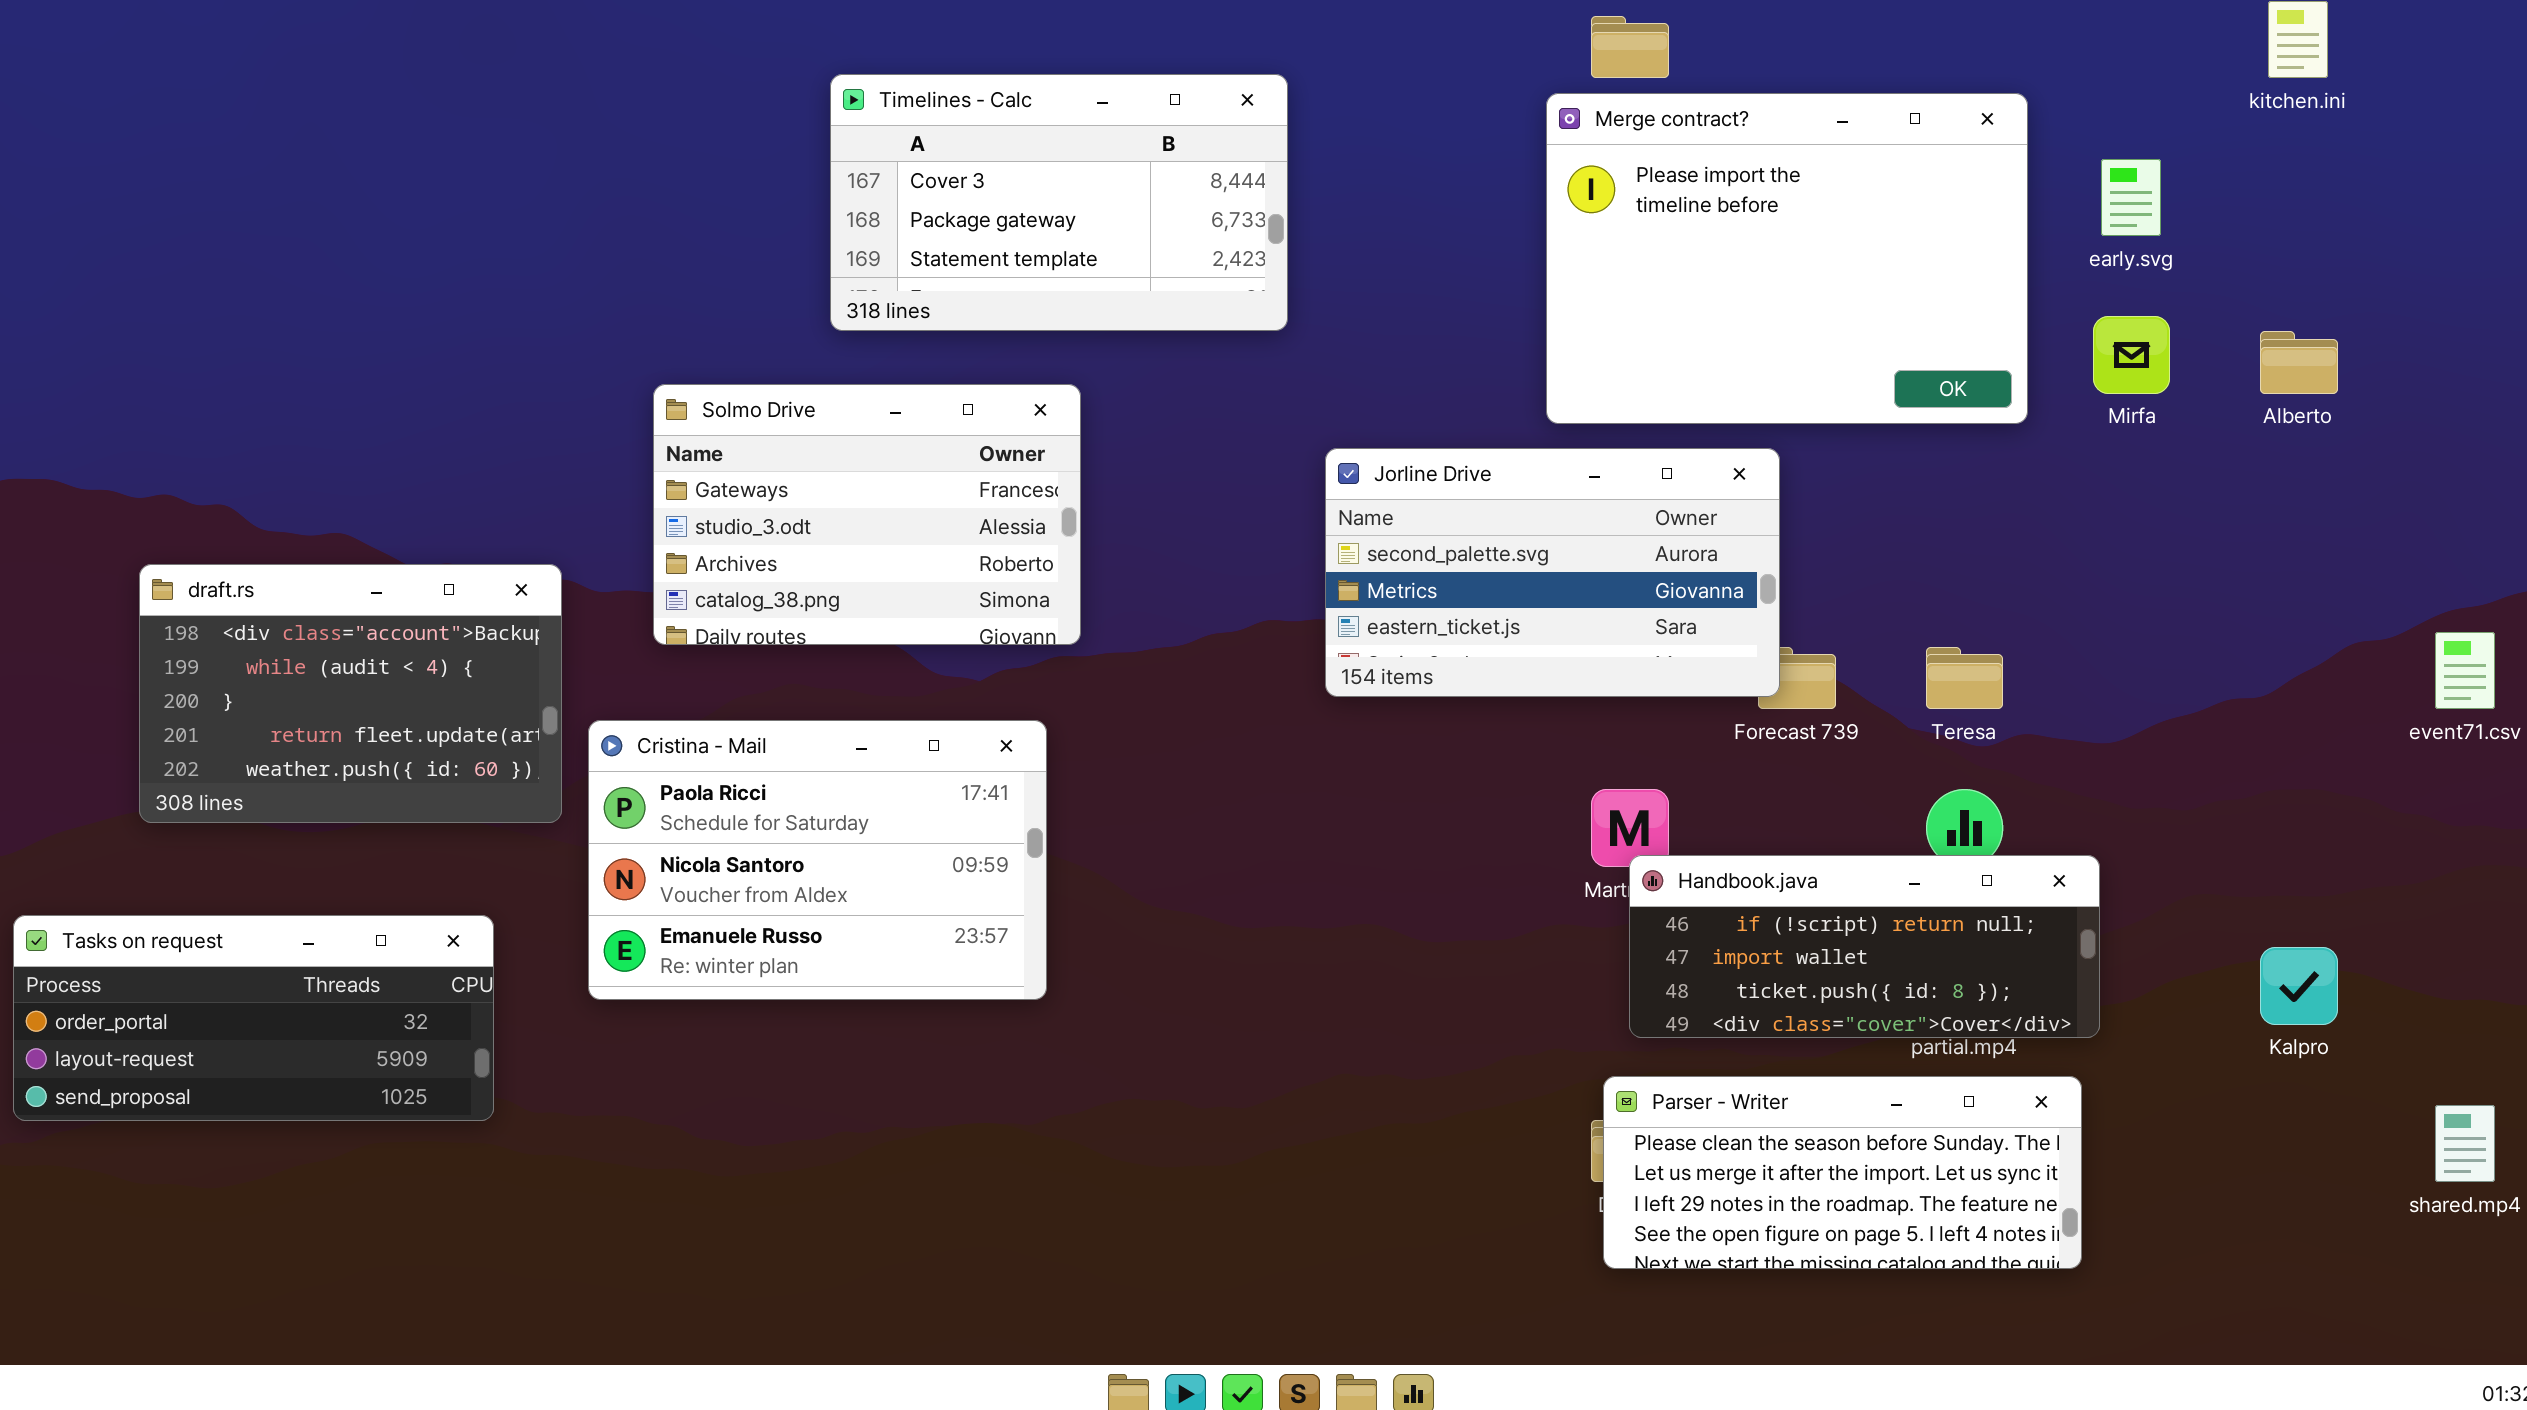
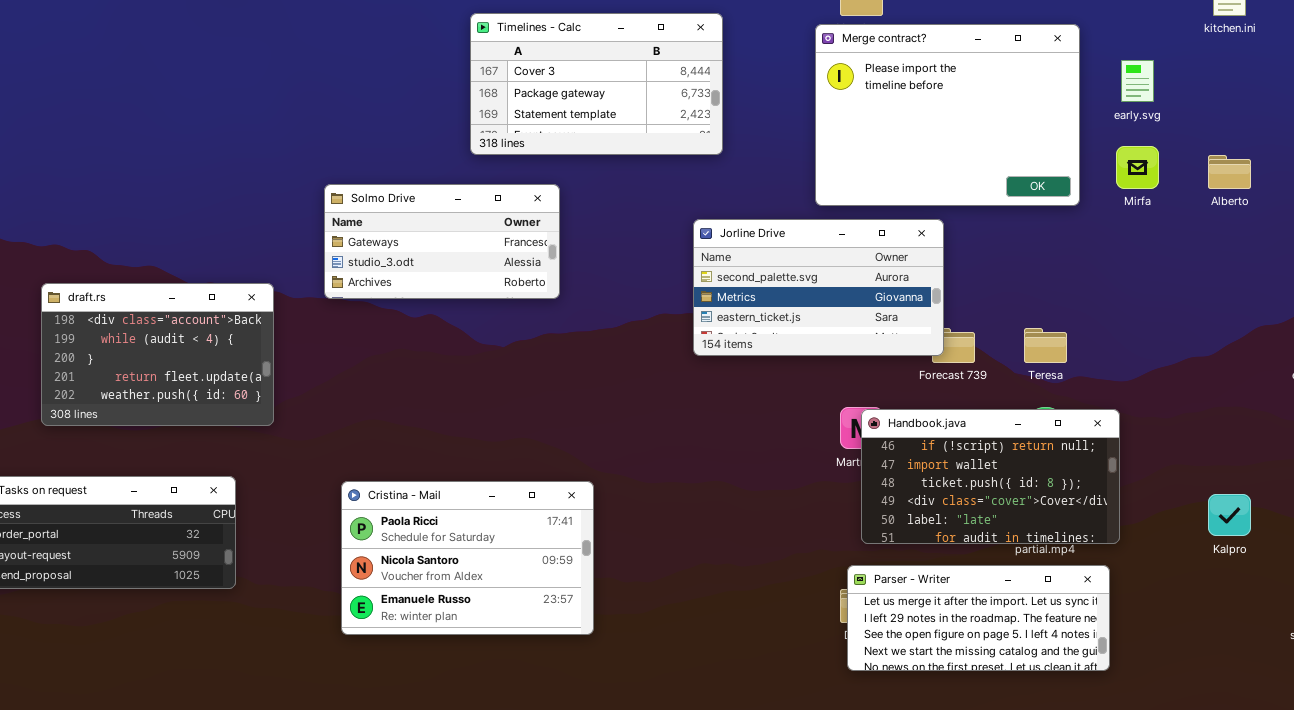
Timelines - Calc: [830,74,1288,331] -> [470,13,723,155], moved
Solmo Drive: [653,384,1081,645] -> [324,184,560,299], resized
Cristina - Mail: [588,720,1047,1000] -> [341,481,594,635], moved
Handbook.java: [1629,855,2100,1038] -> [861,409,1120,544], resized
Parser - Writer: [1603,1076,2082,1269] -> [847,565,1110,671], scrolled down 1 row

